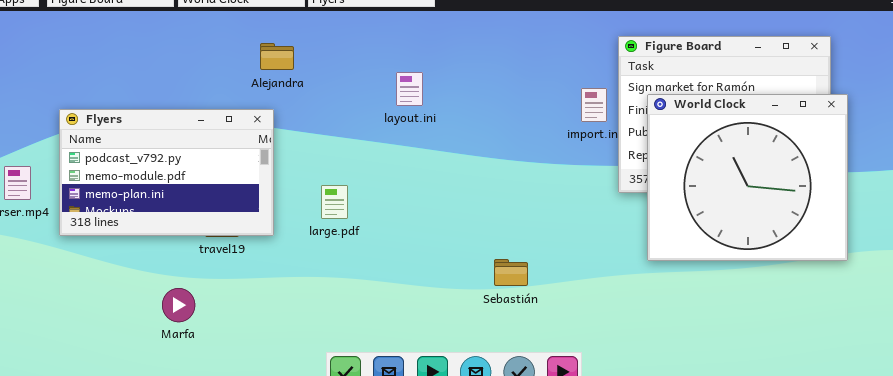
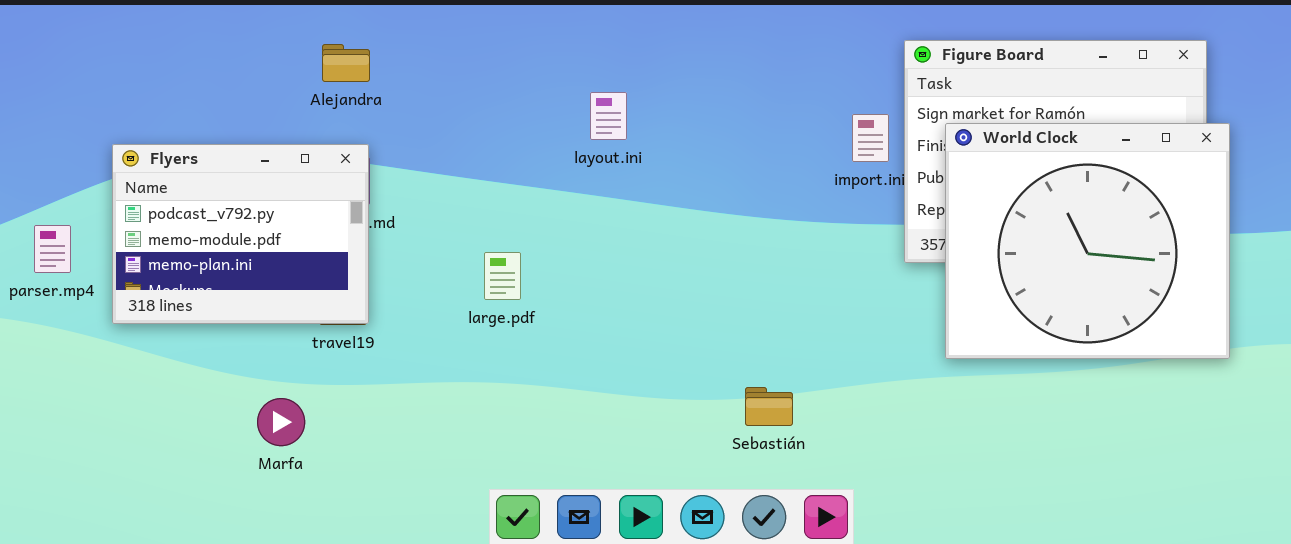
Alejandra: [260,43,294,70] -> [322,44,370,82], moved
Flyers: [59,109,274,236] -> [112,144,369,324], resized
Sebastián: [494,259,528,286] -> [745,387,793,426], moved

